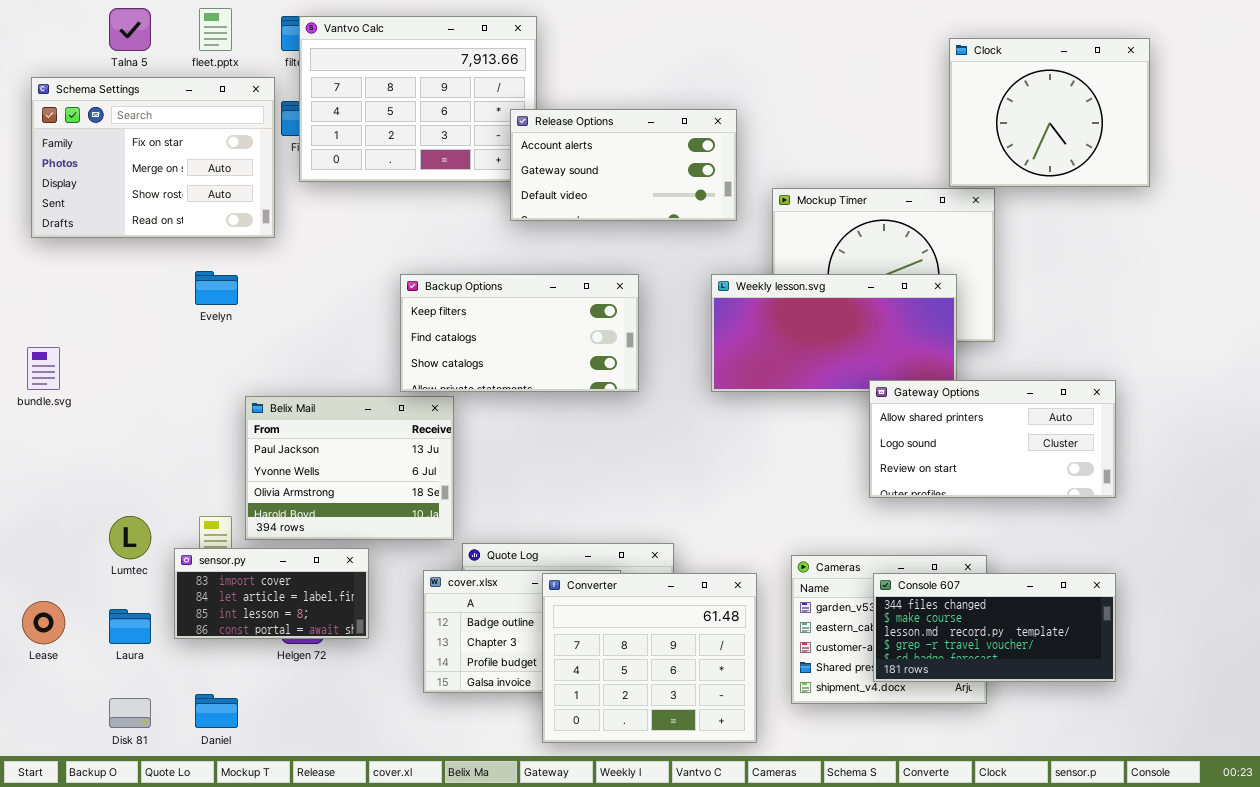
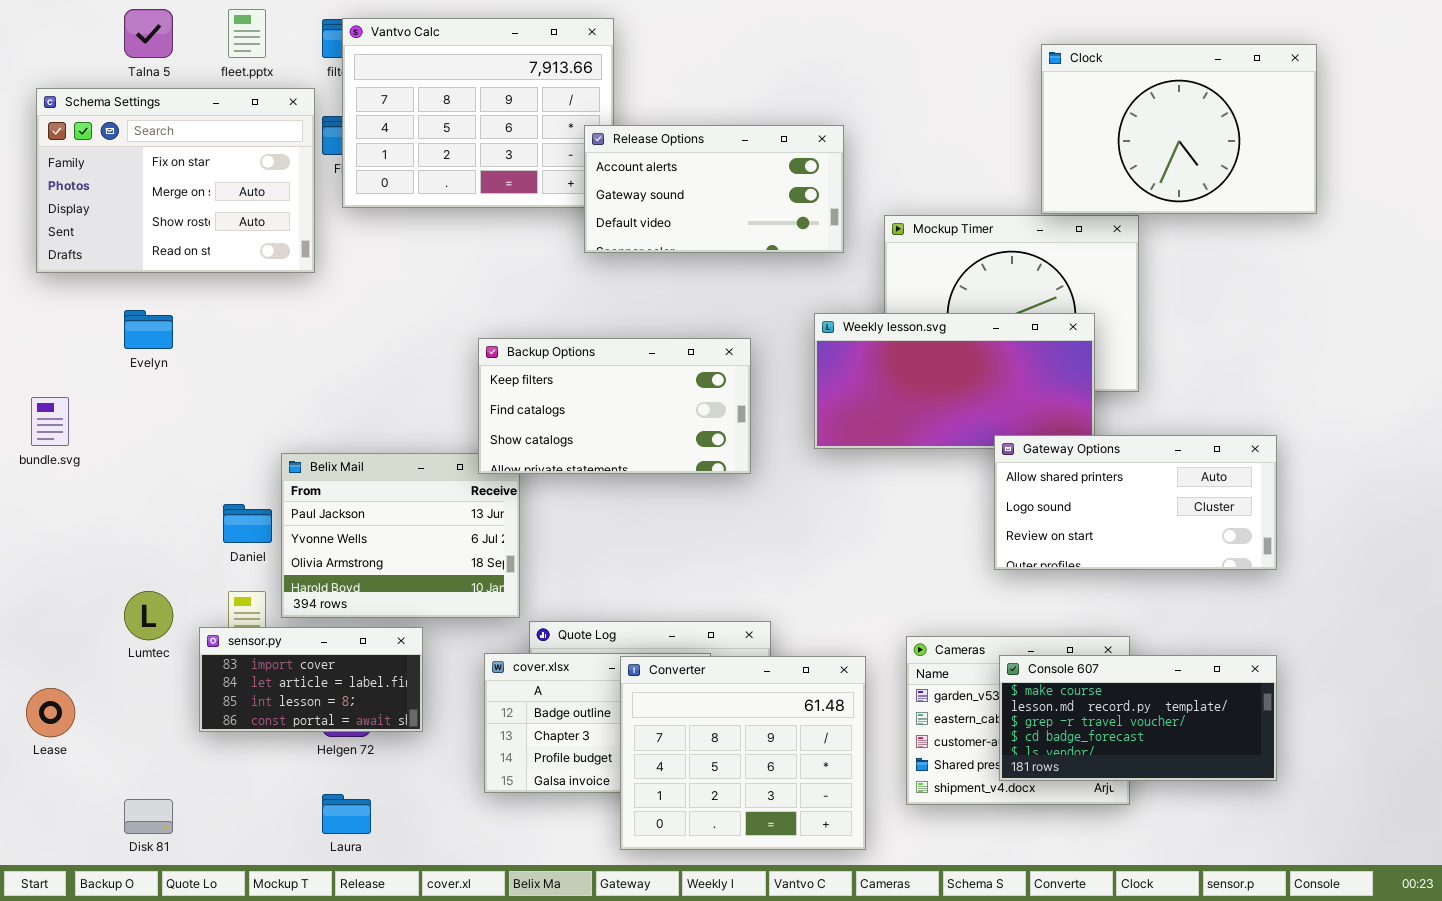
Clock: [949,38,1150,187] -> [1041,44,1317,214], resized
Evelyn: [195,271,238,305] -> [124,310,173,349], moved
Backup Options: [400,274,639,392] -> [478,338,751,474], moved
Console 607: [873,573,1116,682] -> [999,655,1277,781], scrolled down 1 row
Laura: [109,609,151,644] -> [322,794,371,834], moved
Daniel: [195,694,238,728] -> [223,504,272,543], moved

